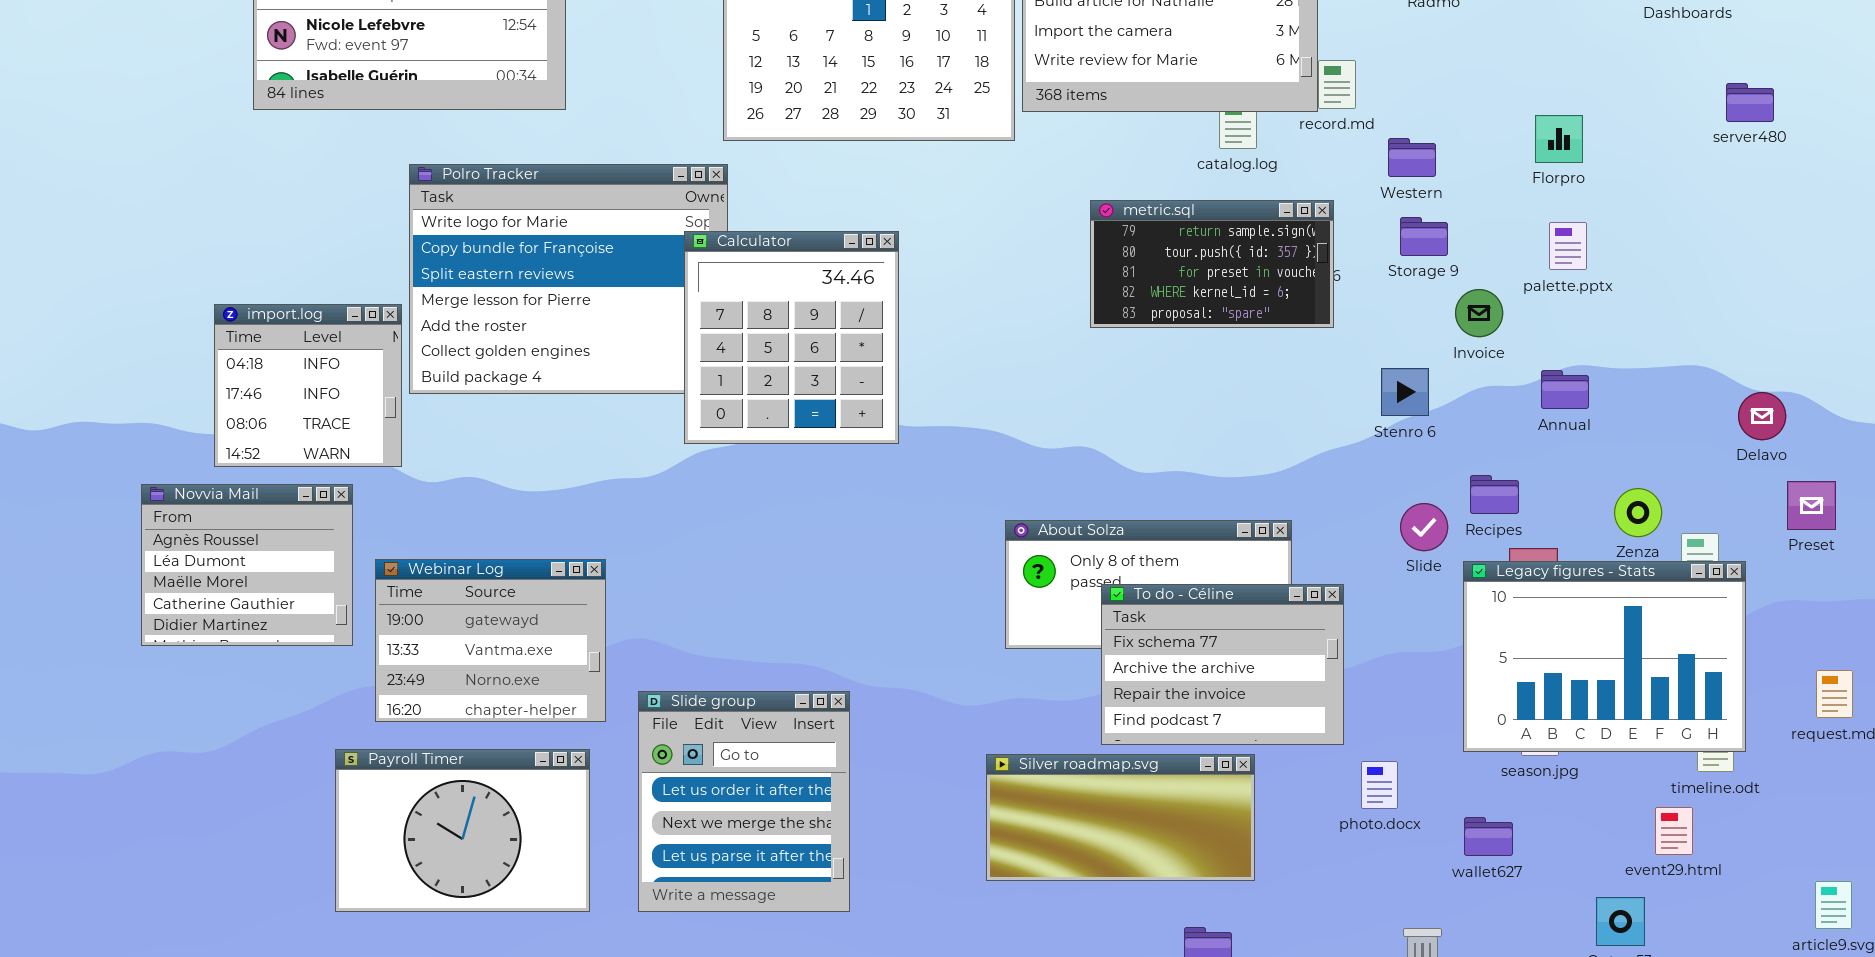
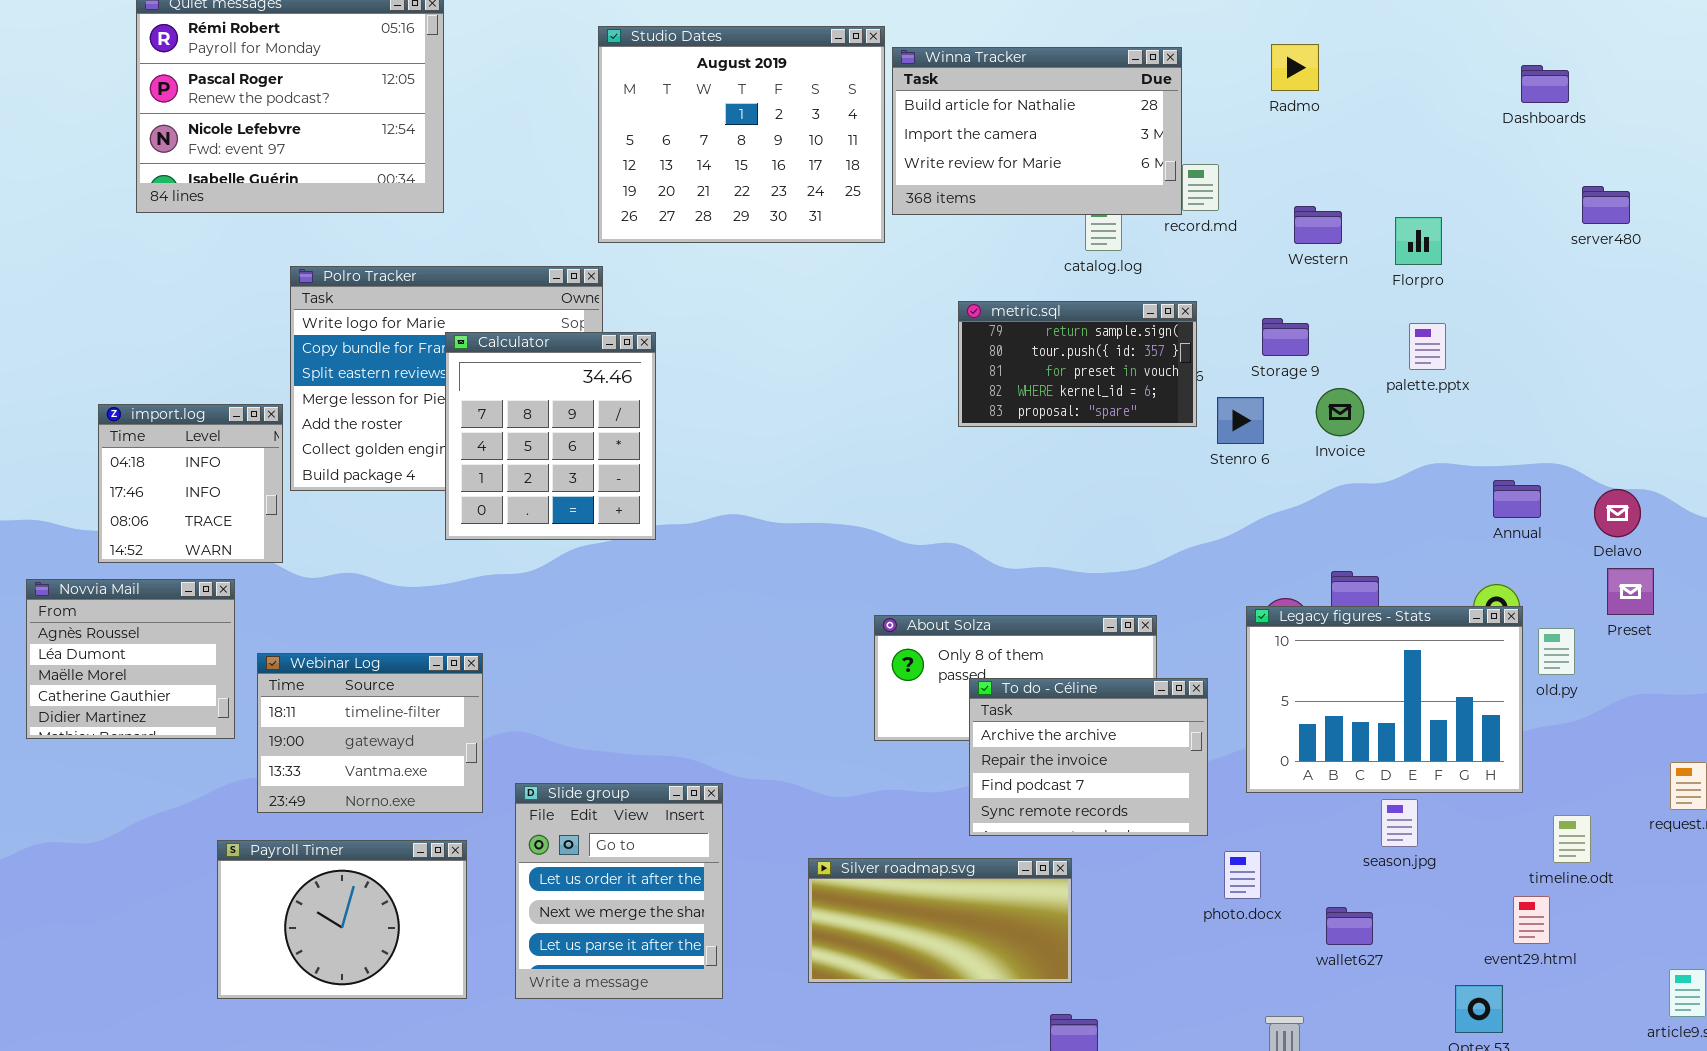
Western: [1388,138,1436,177] -> [1294,206,1342,244], moved
Calculator: [684,231,899,444] -> [445,332,656,540], moved
Stenro 6: [1381,368,1429,416] -> [1217,397,1264,444], moved
Annual: [1541,370,1589,409] -> [1493,480,1541,518], moved
Preset: [1787,481,1836,530] -> [1607,568,1654,615], moved
Webinar Log: [375,559,606,722] -> [257,653,483,813], scrolled up 1 row
Legacy figures - Stats: [1463,561,1746,752] -> [1246,606,1523,793], moved
To do - Céline: [1101,584,1344,745] -> [969,678,1208,836], scrolled down 1 row
Silver roadmap.svg: [986,754,1255,881] -> [808,858,1072,983], moved

